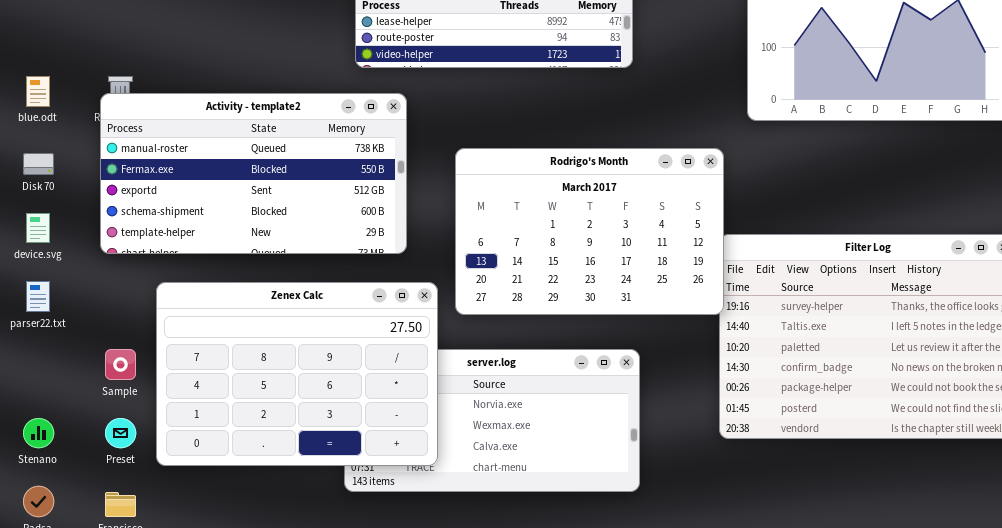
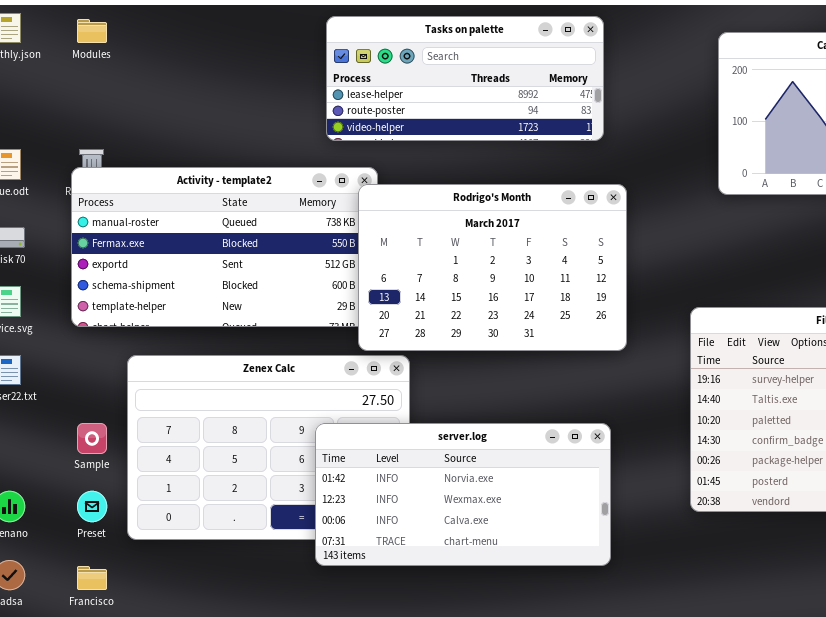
Rodrigo's Month: [455,148,724,315] -> [358,184,627,351], moved
server.log: [344,349,640,492] -> [315,423,611,566], raised

